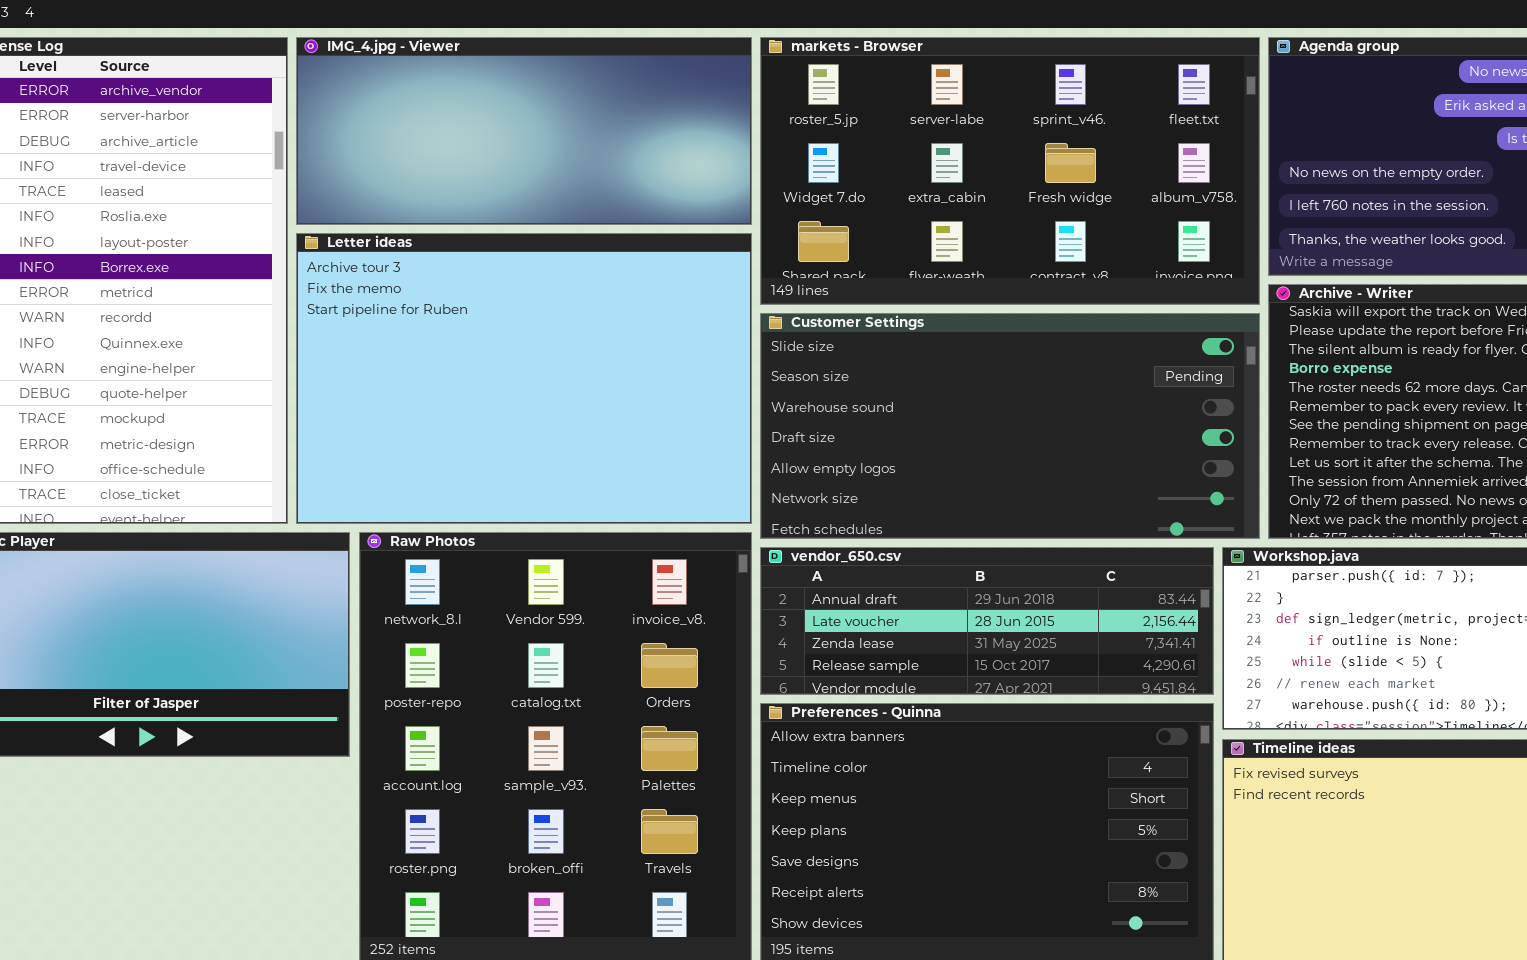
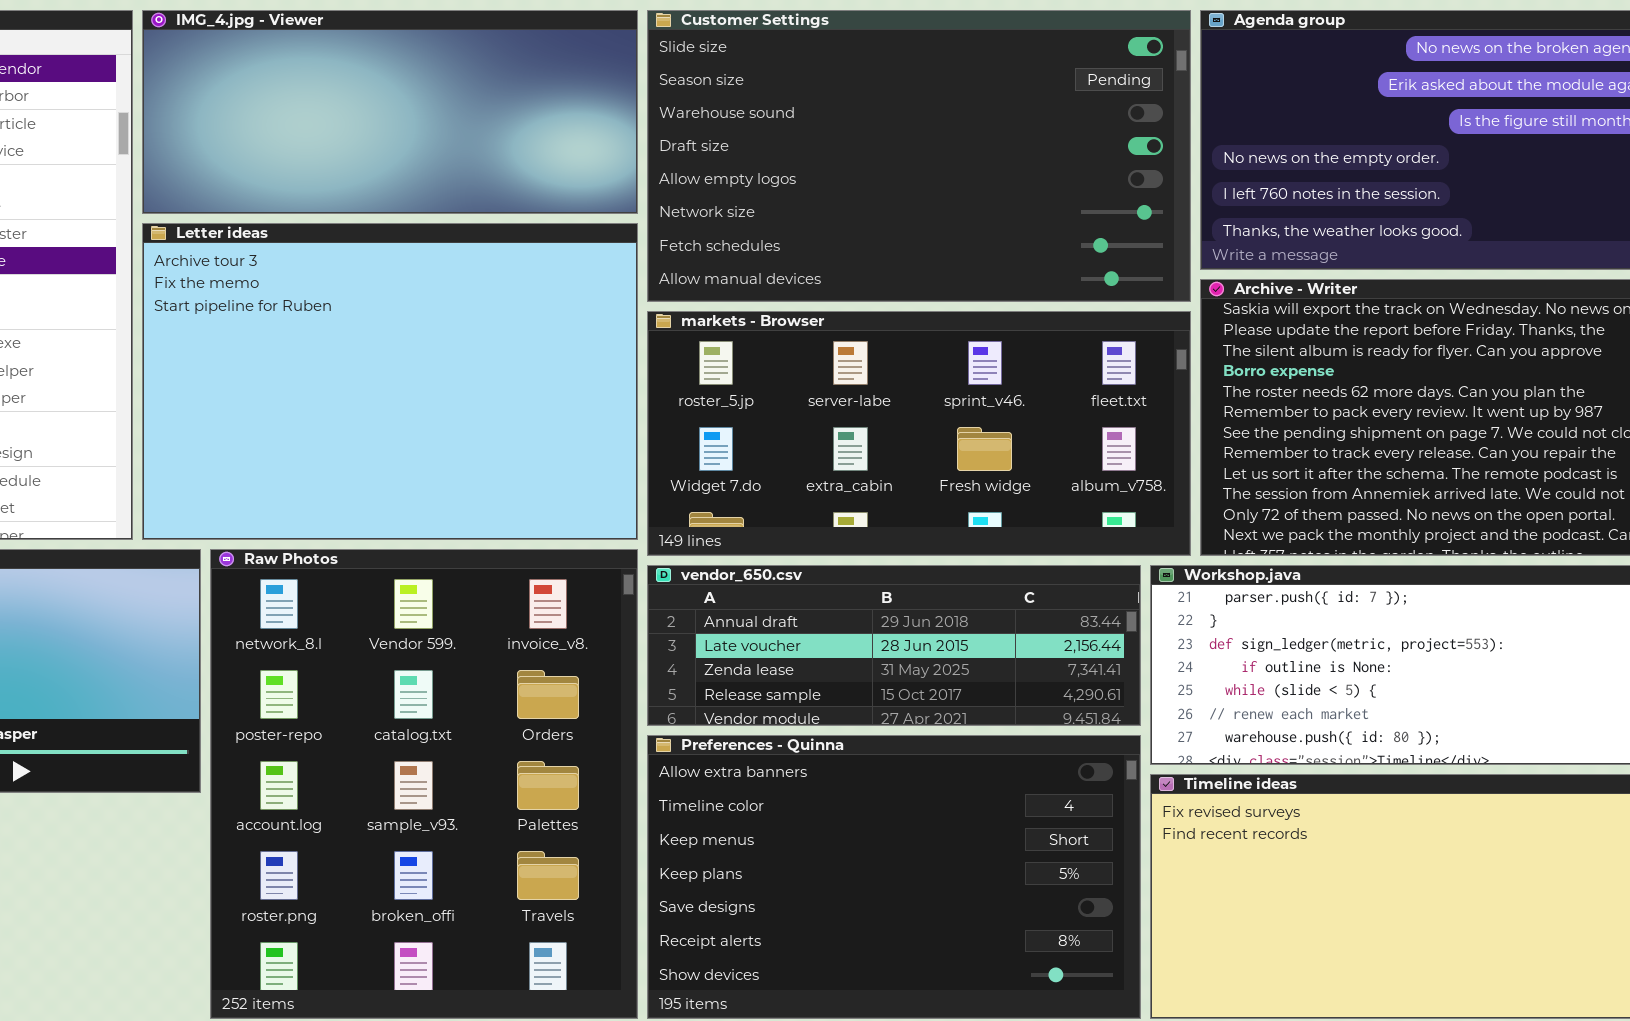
markets - Browser: [760,37,1260,305] -> [647,311,1191,556], moved, resized
Customer Settings: [760,313,1260,539] -> [647,10,1191,302], moved, resized

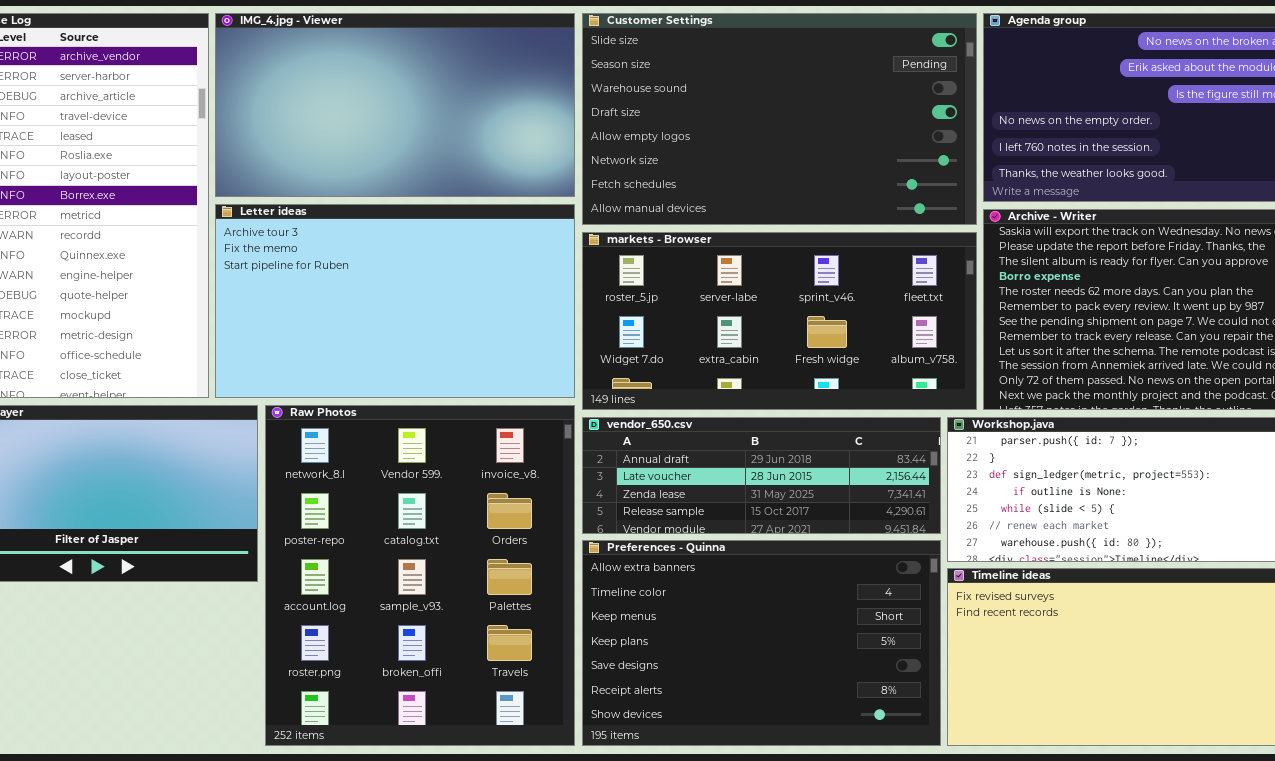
IMG_4.jpg - Viewer: [142,10,638,214] -> [215,13,575,197], resized
Letter ideas: [142,223,638,540] -> [215,204,575,398], resized

